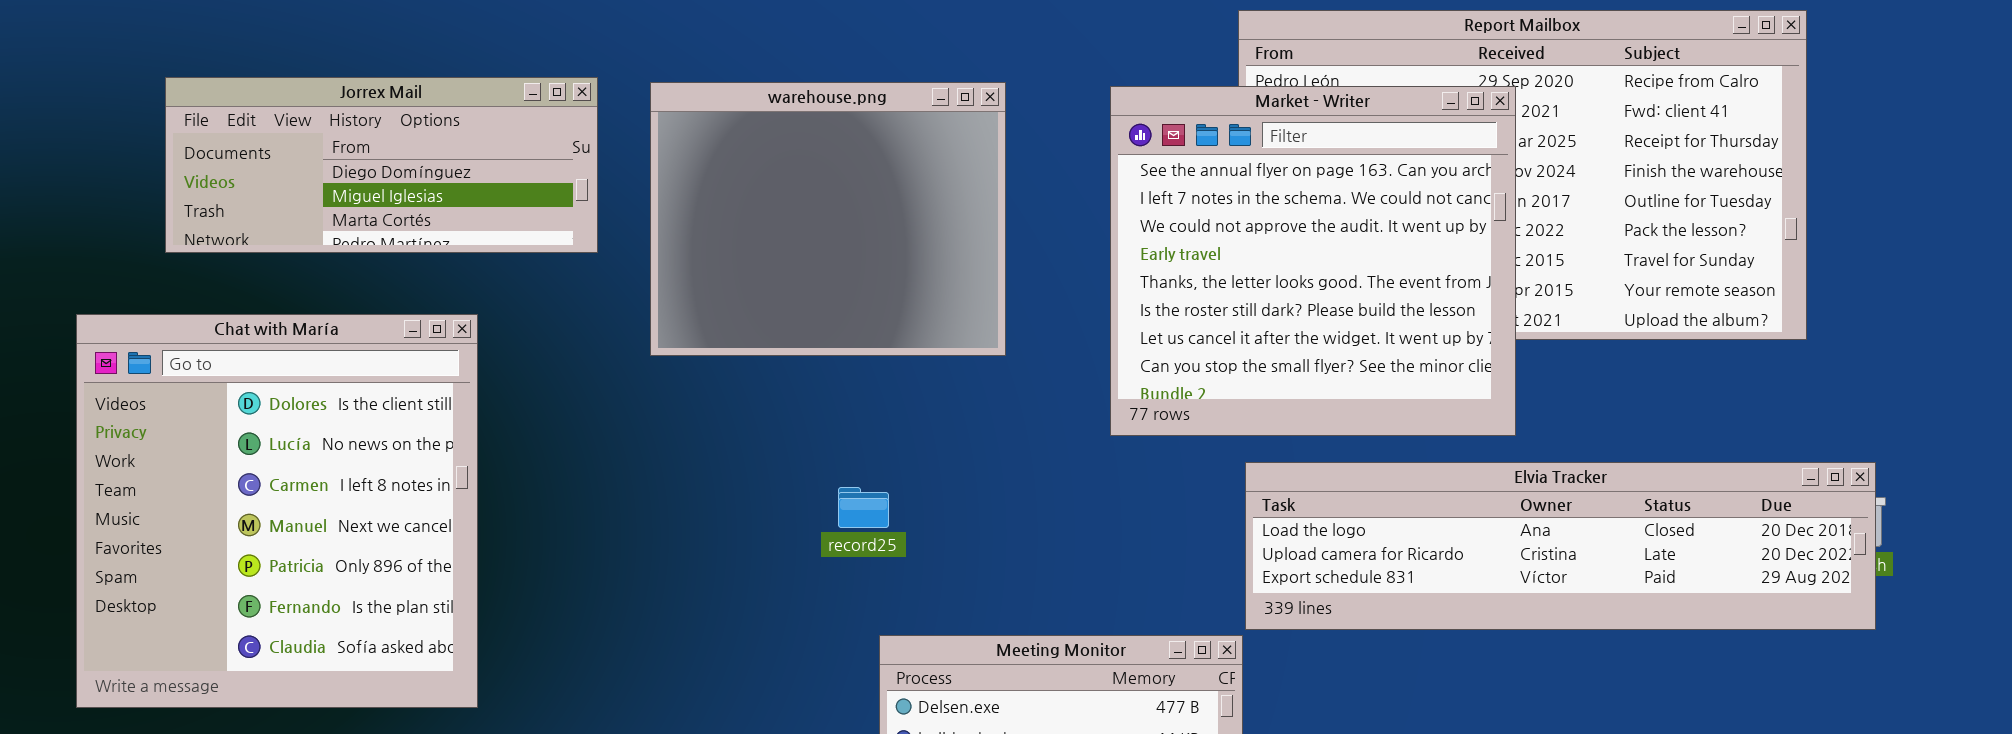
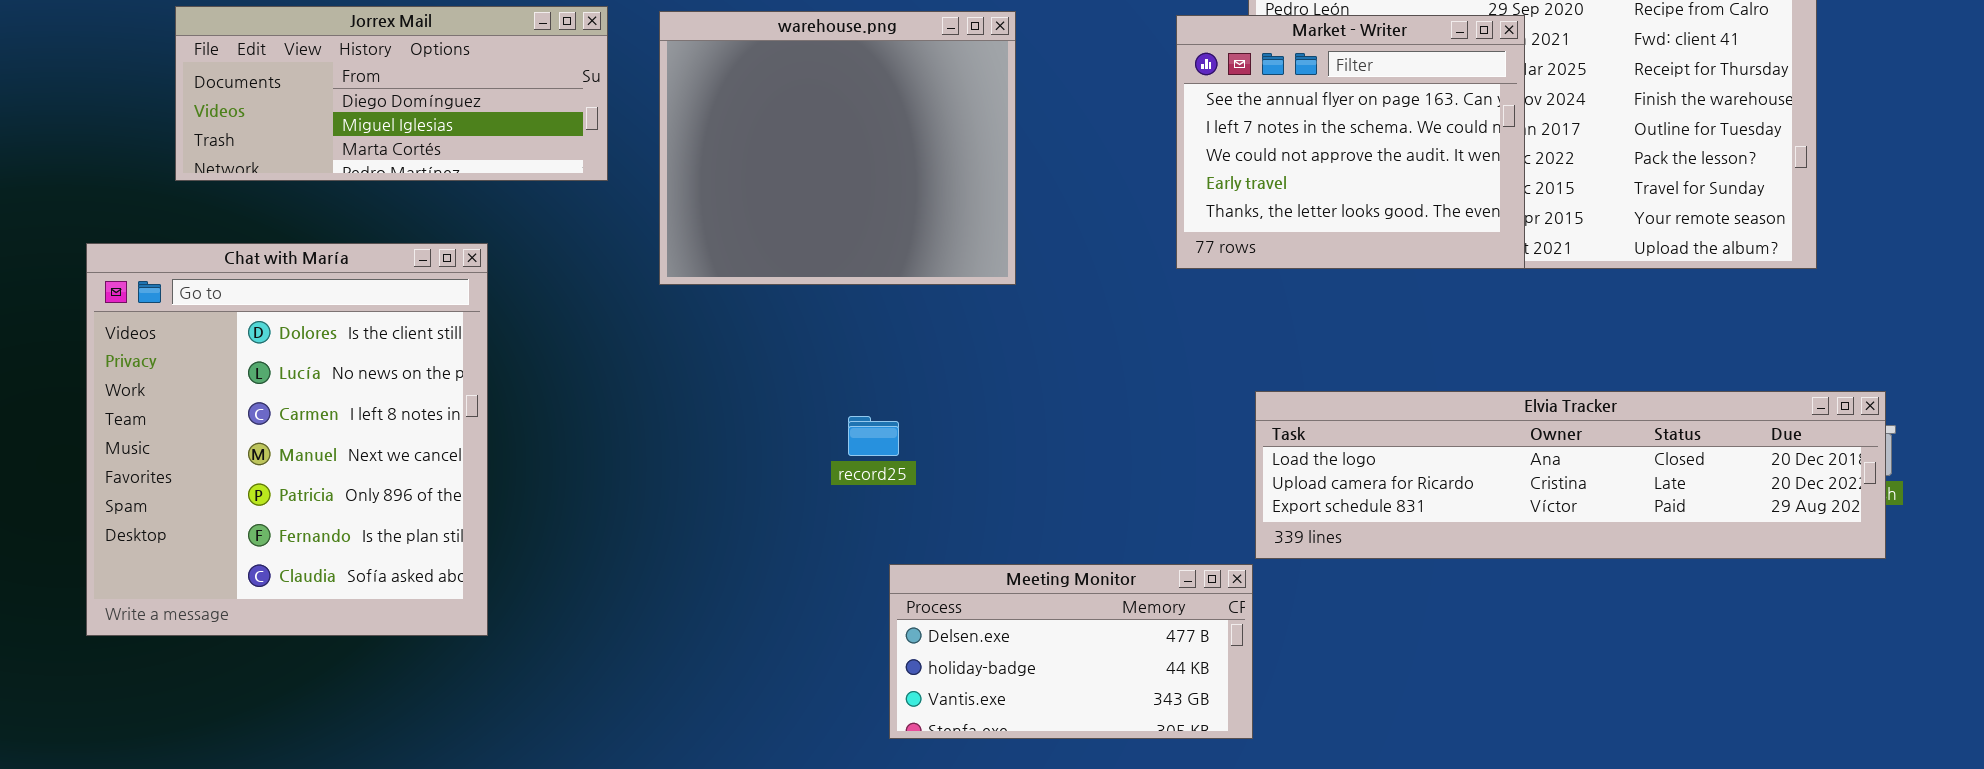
Market - Writer: [1110,86,1516,436] -> [1176,15,1525,269], resized

